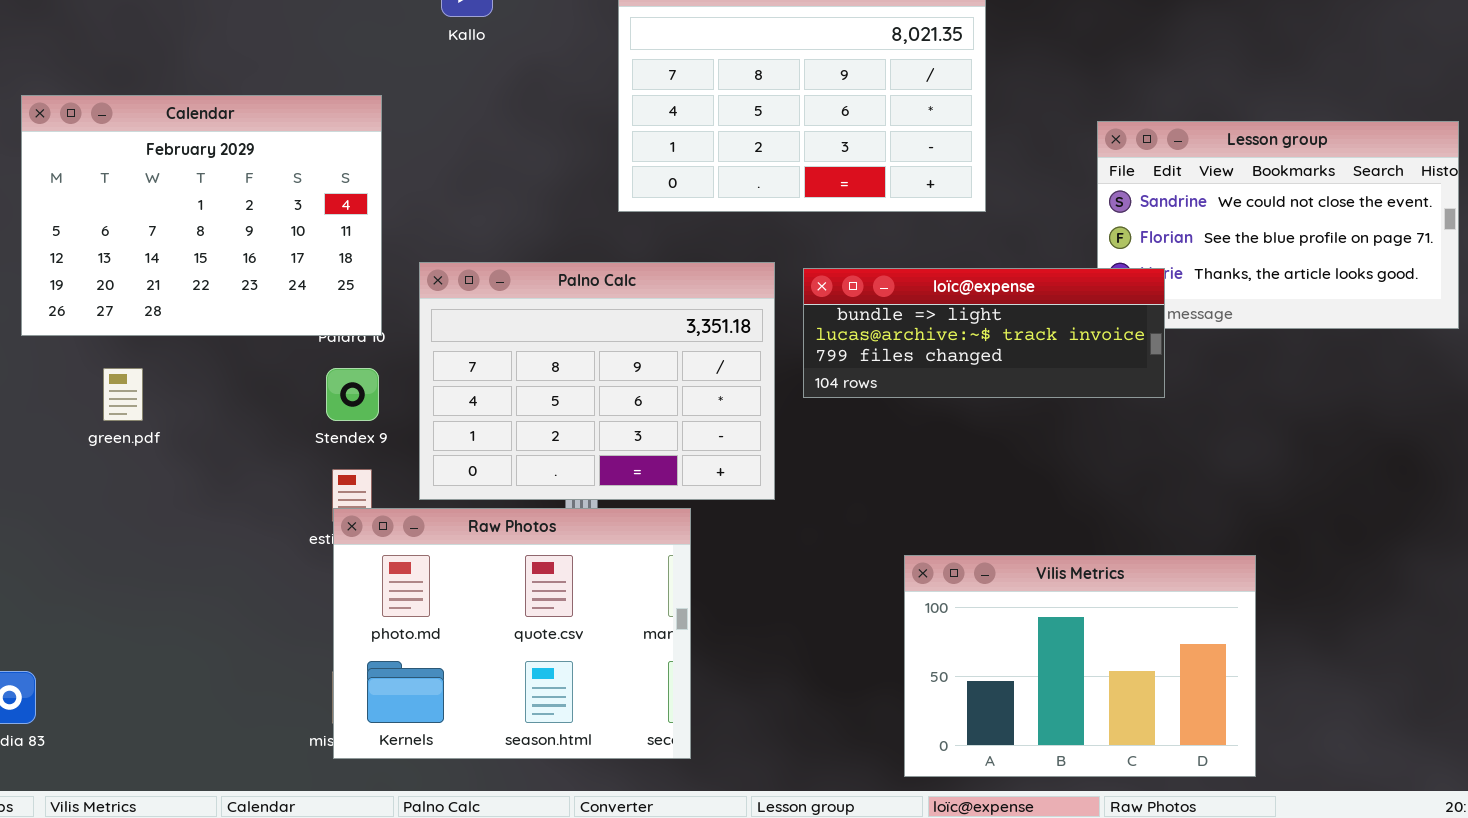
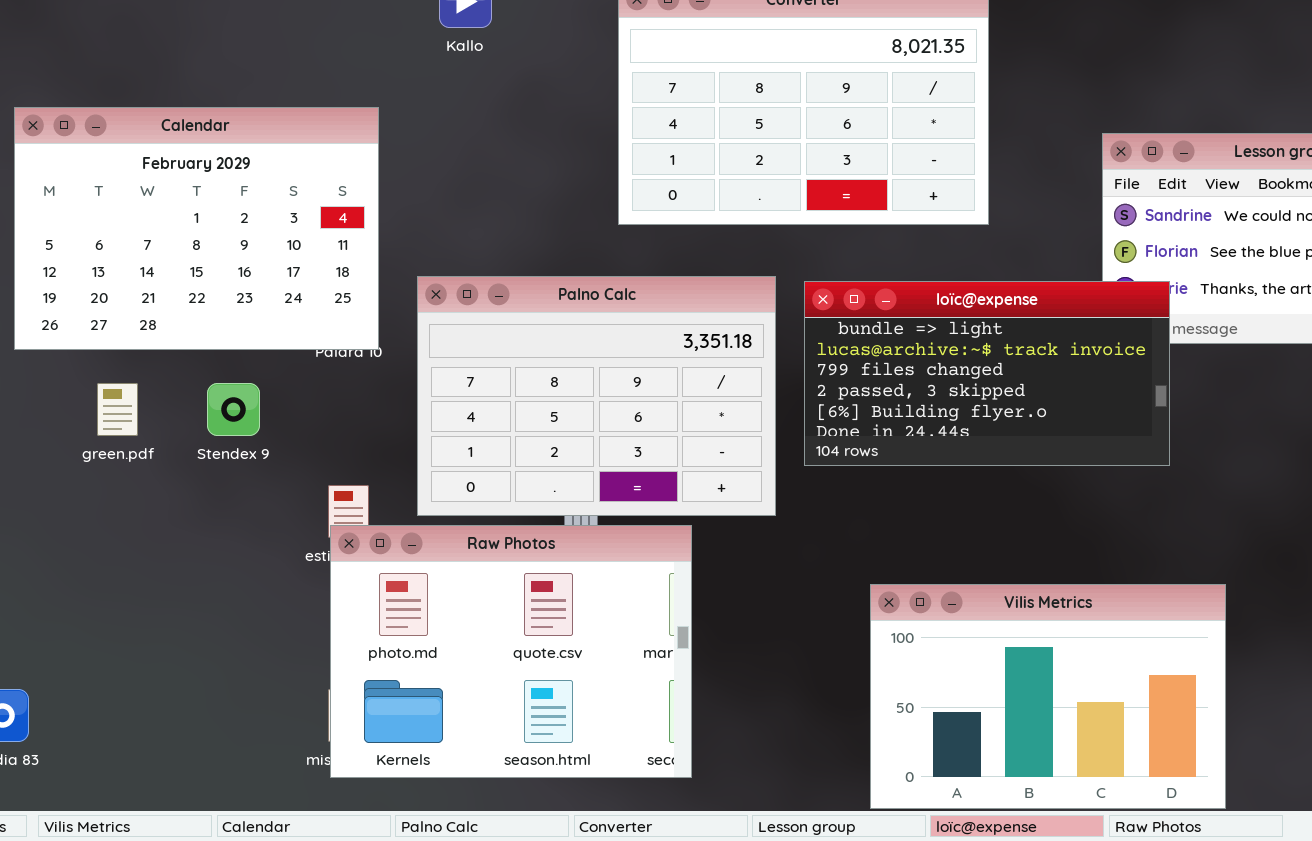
loïc@expense: [803,268,1165,398] -> [804,281,1170,466], resized
Stendex 9: [326,368,379,421] -> [207,383,260,436], moved
Vilis Metrics: [904,555,1256,777] -> [870,584,1226,809], moved

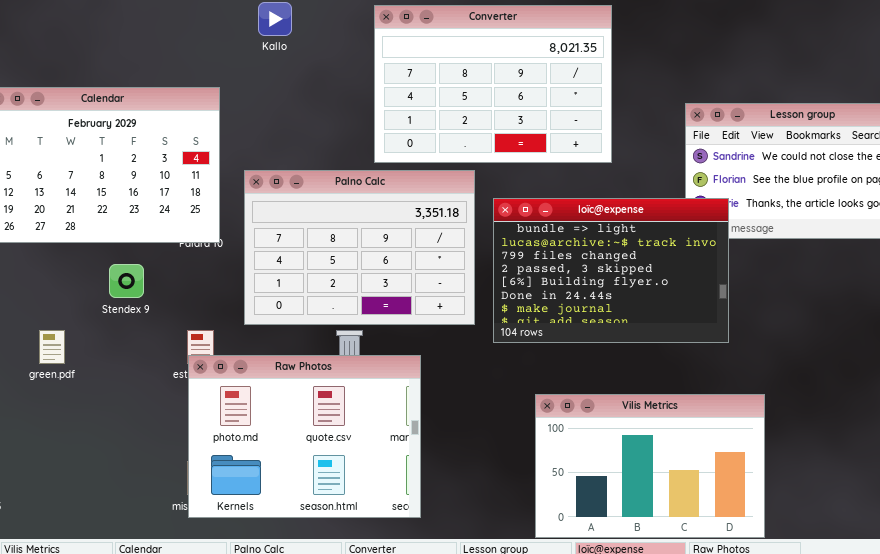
Palno Calc: [417,276,776,516] -> [244,170,475,325], moved
loïc@expense: [804,281,1170,466] -> [493,198,729,343], resized
green.pdf: [97,383,138,436] -> [39,330,65,364], moved

